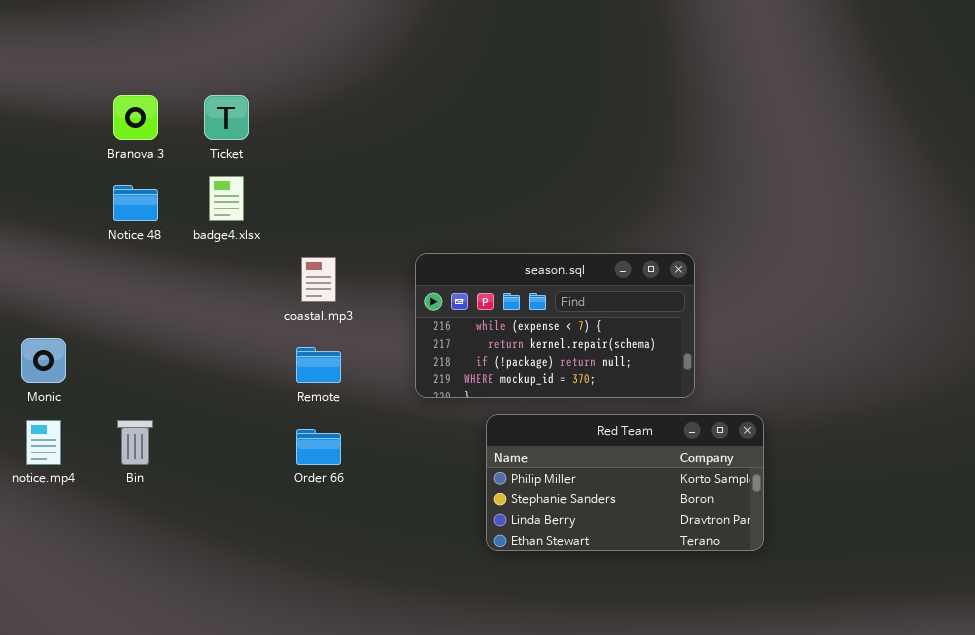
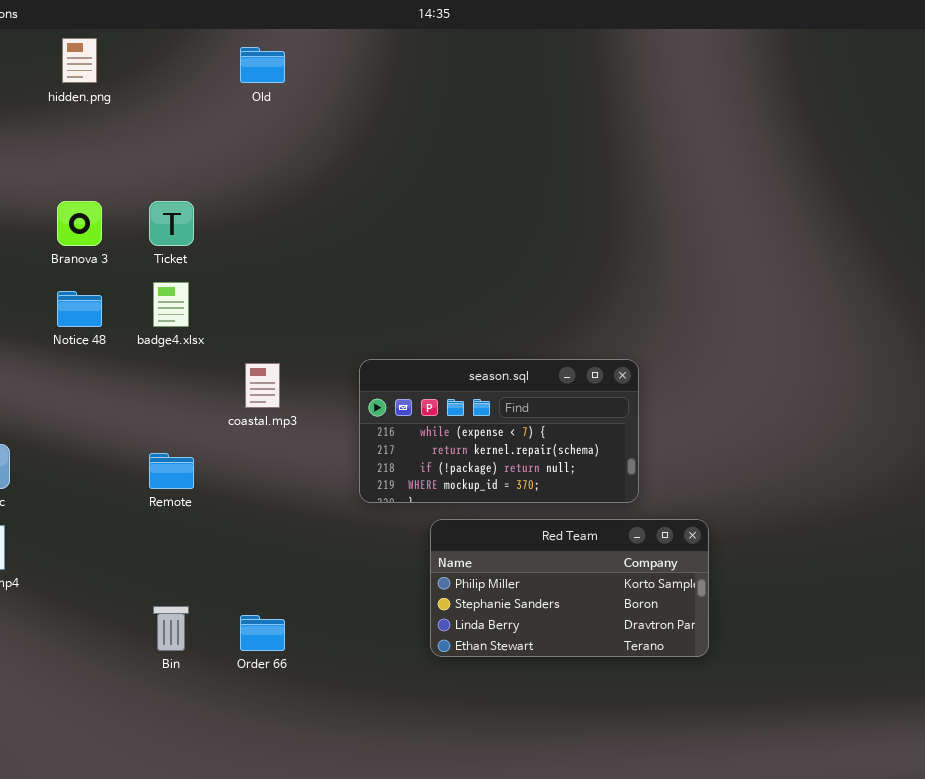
Remote: [296,347,341,383] -> [149,453,194,489], moved
Bin: [117,420,153,465] -> [153,606,189,651], moved
Order 66: [296,429,341,465] -> [240,615,285,651], moved

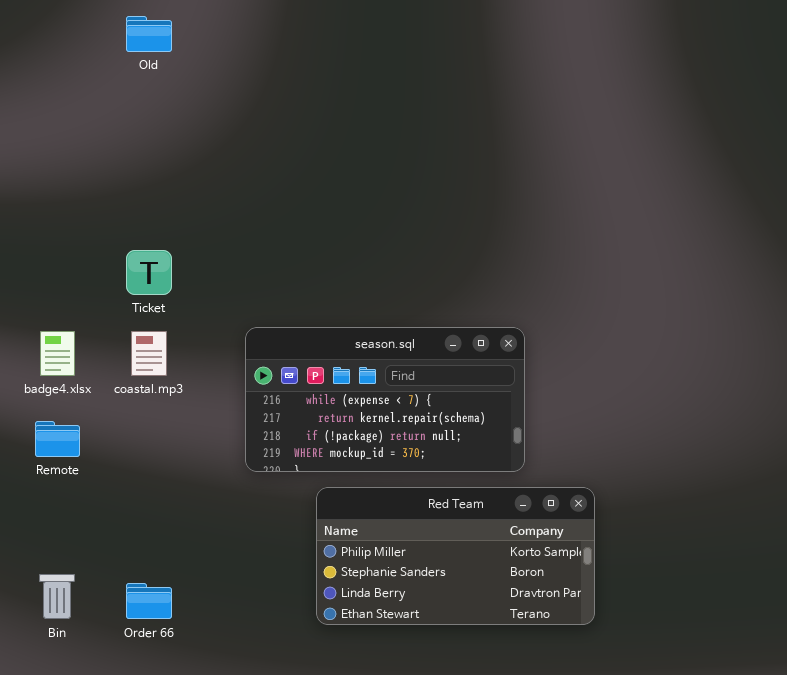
Ticket: [149,201,194,246] -> [126,250,172,295], moved
badge4.xlsx: [153,282,189,327] -> [40,331,75,376], moved

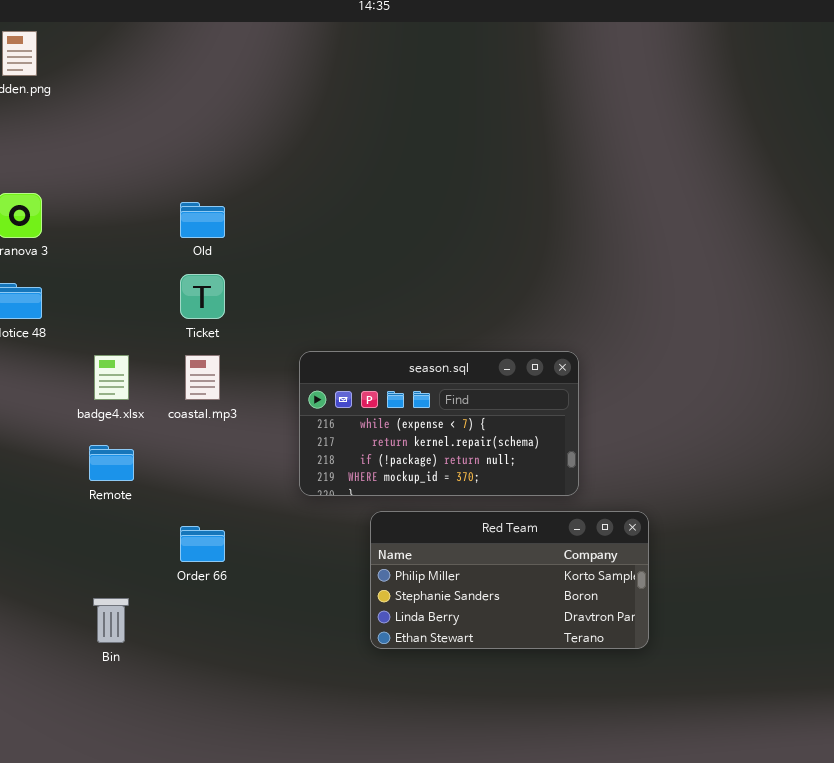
Old: [126,16,172,52] -> [180,202,225,238], moved
Order 66: [126,583,172,619] -> [180,526,225,562], moved

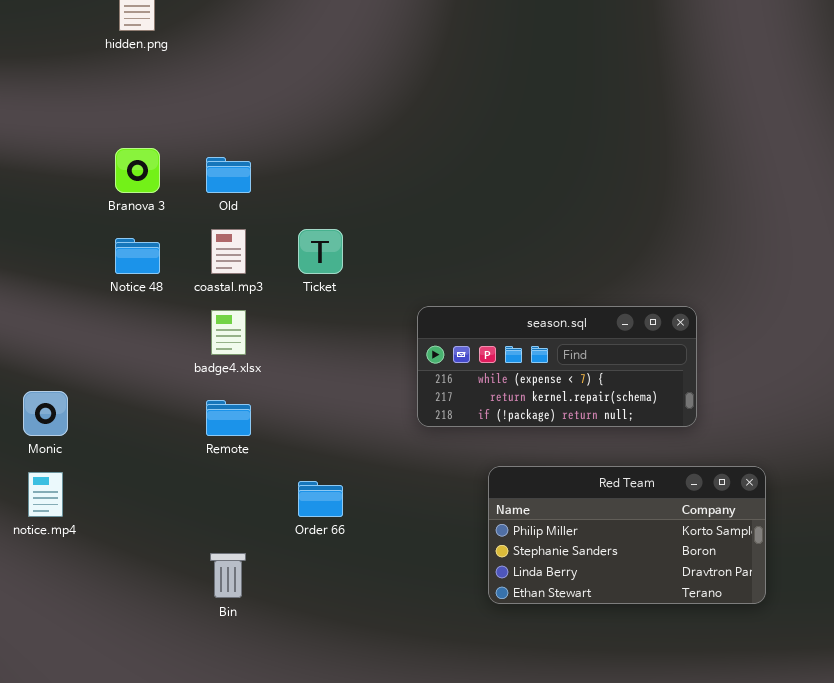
Old: [180,202,225,238] -> [206,157,251,193], moved
season.sql: [299,351,579,496] -> [417,306,697,427], resized
coastal.mp3: [185,355,220,400] -> [211,229,246,274], moved

